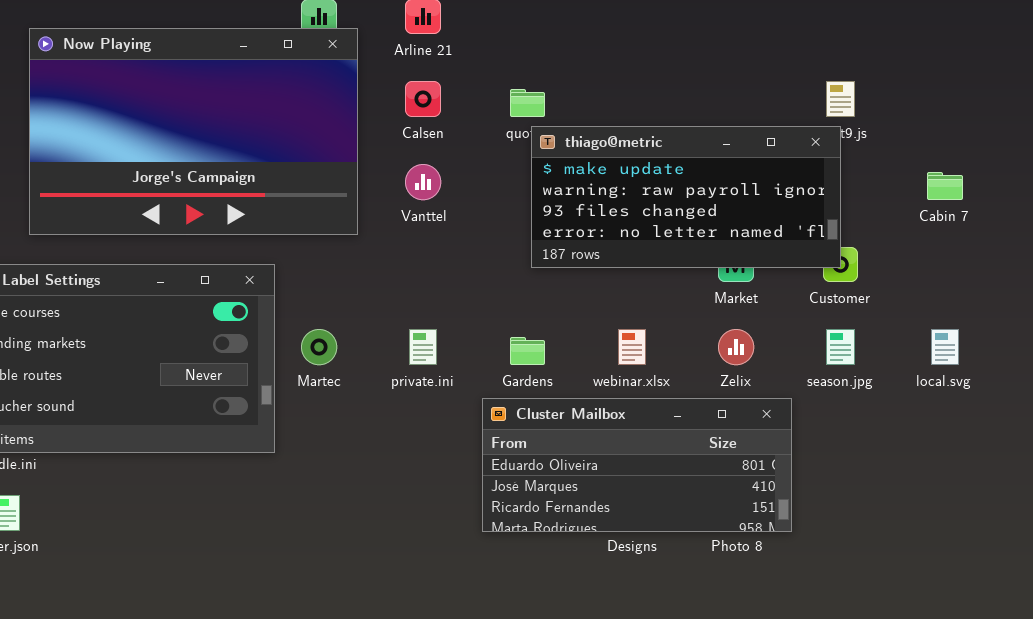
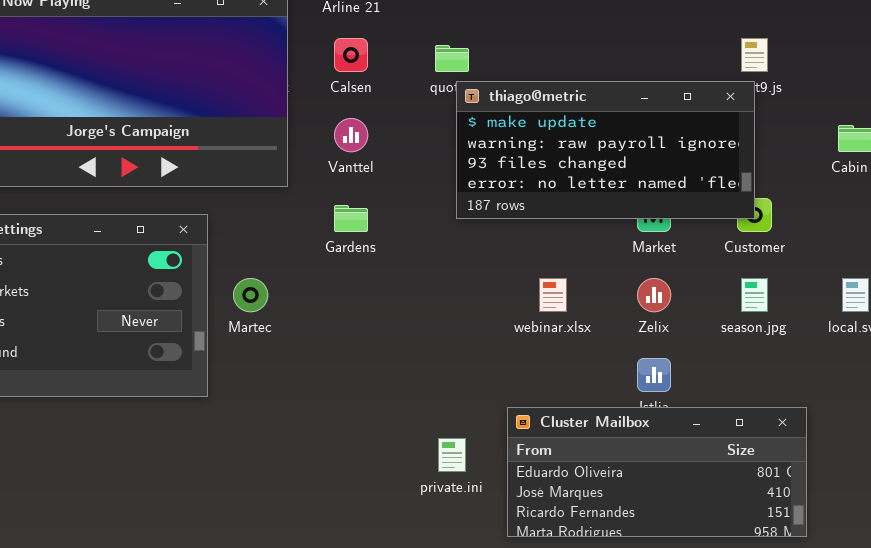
private.ini: [409,329,437,365] -> [438,438,466,472], moved
Gardens: [510,337,545,365] -> [334,205,368,232], moved
Cluster Mailbox: [482,398,792,532] -> [507,407,807,537], moved

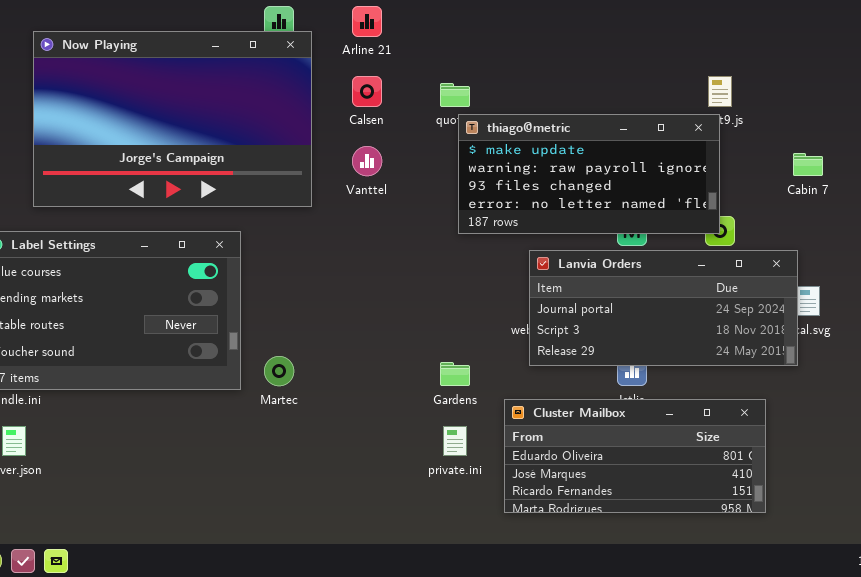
Gardens: [334,205,368,232] -> [440,362,470,386], moved
Lanvia Orders: none -> [529,250,798,366], opened
Martec: [233,278,268,312] -> [264,356,294,386], moved

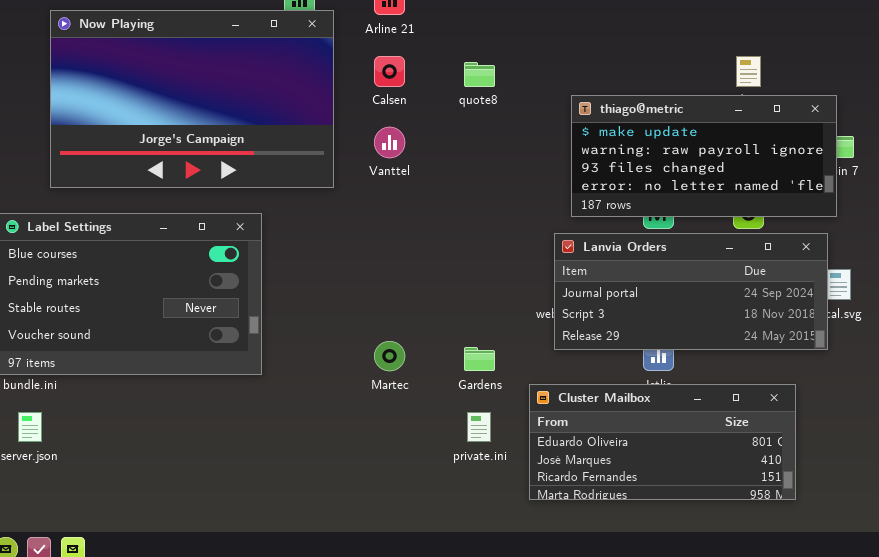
thiago@metric: [458,114,720,234] -> [571,95,837,217], moved
Martec: [264,356,294,386] -> [374,341,405,371], moved

